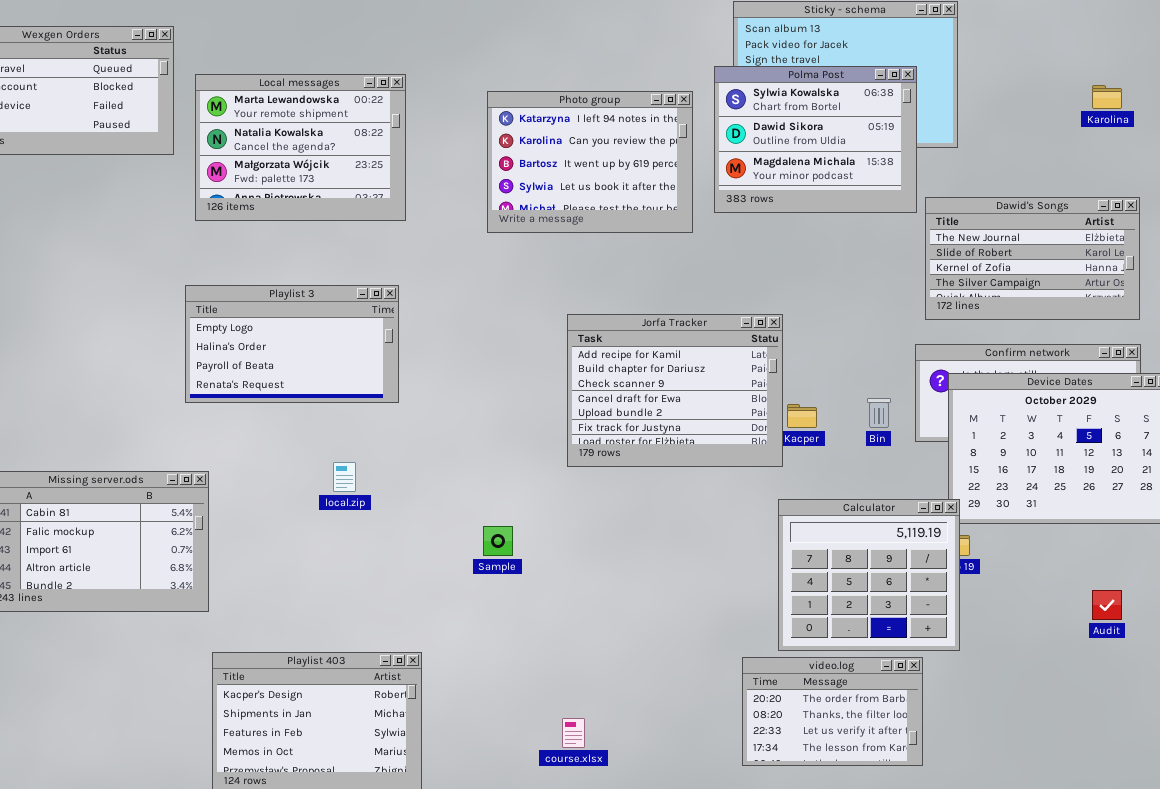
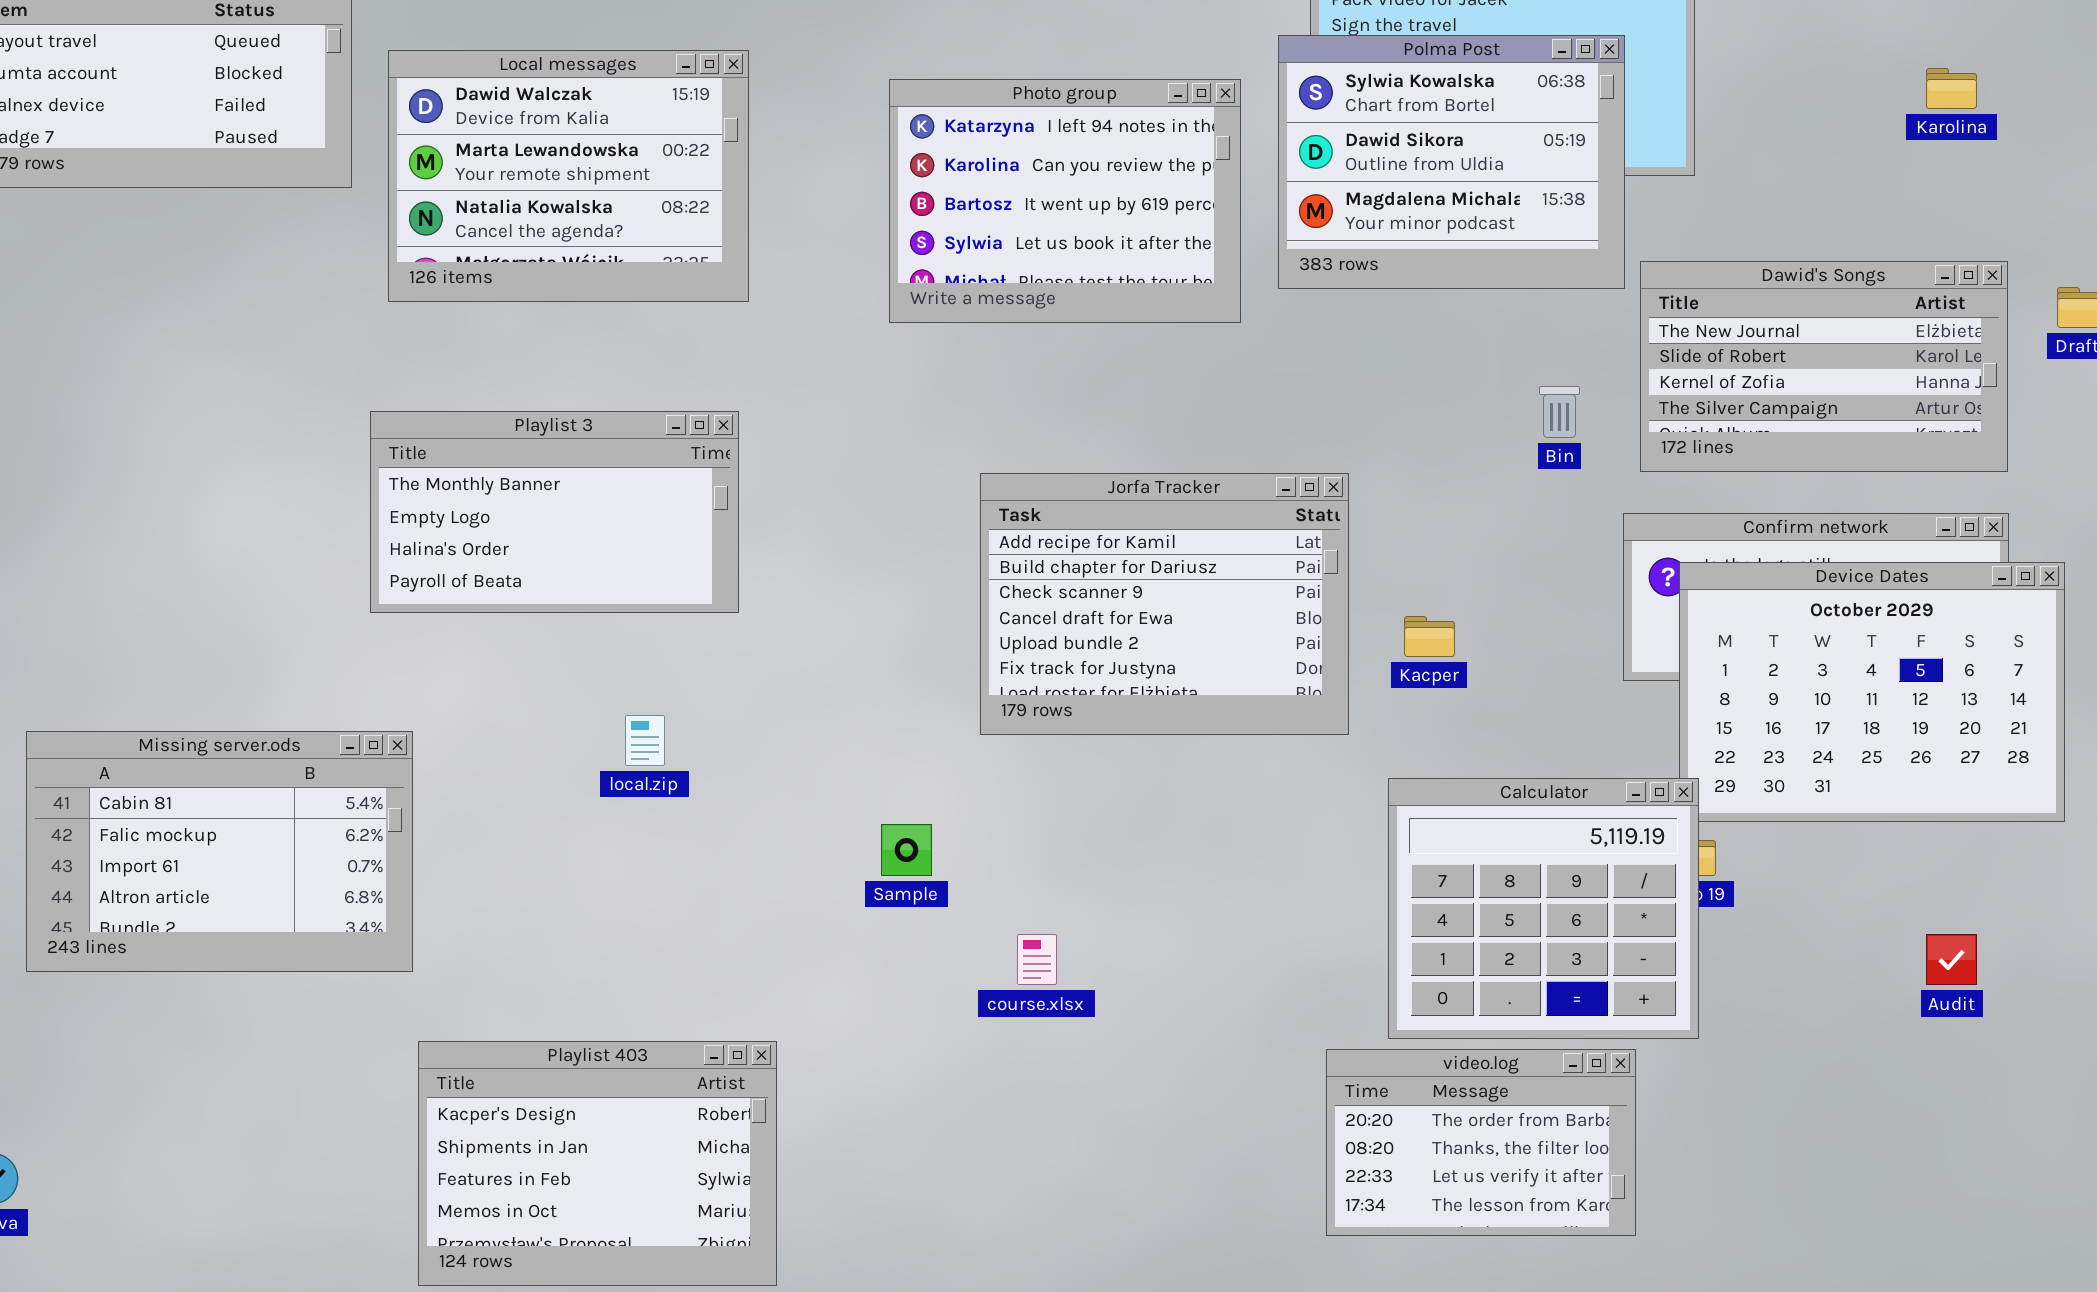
Local messages: [195,74,406,221] -> [388,50,749,302], scrolled up 1 row
Playlist 3: [185,285,399,403] -> [370,411,739,613], scrolled up 1 row
Jorfa Tracker: [567,314,783,467] -> [980,473,1349,735], moved
Bin: [867,398,891,428] -> [1539,386,1580,438], moved
course.xlsx: [562,718,585,748] -> [1017,934,1057,985], moved

